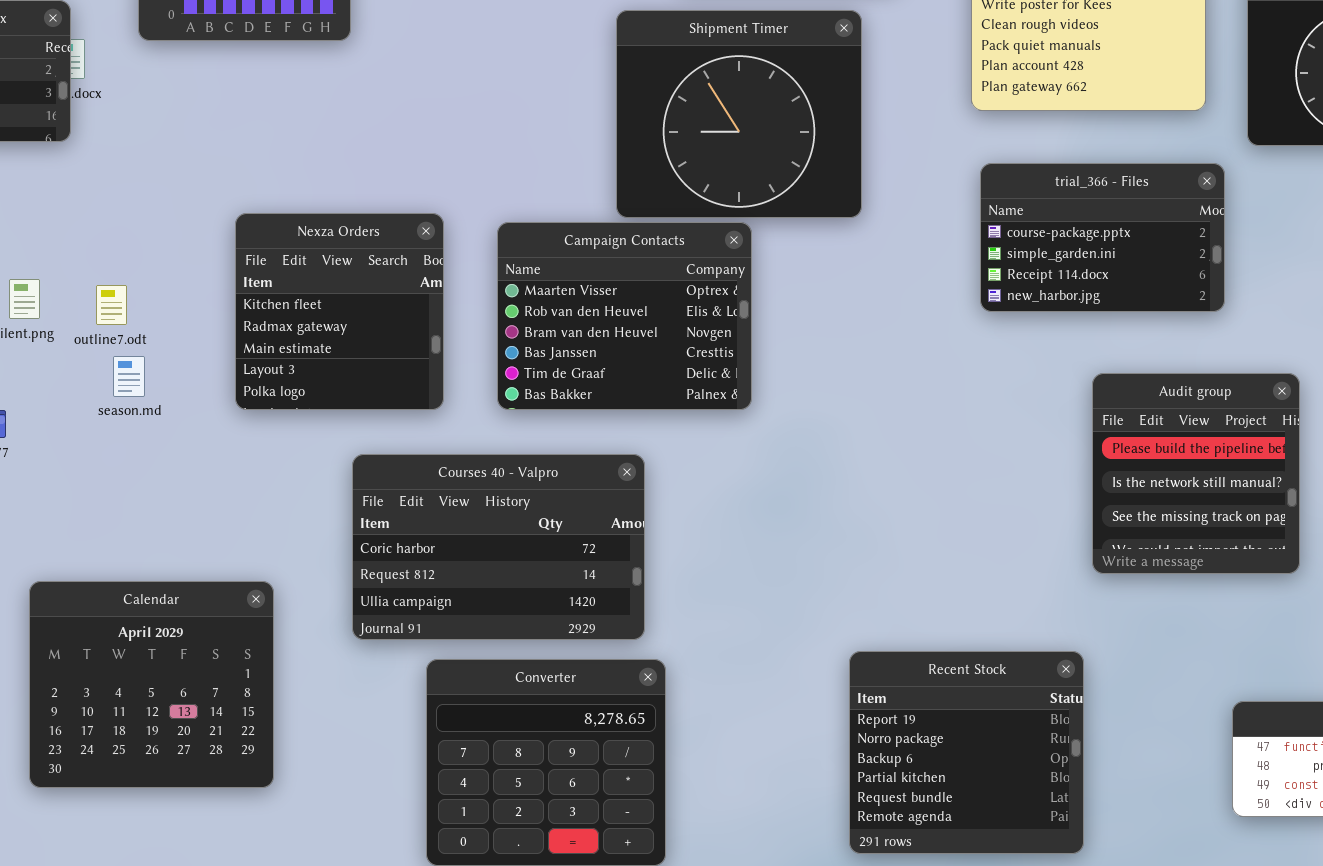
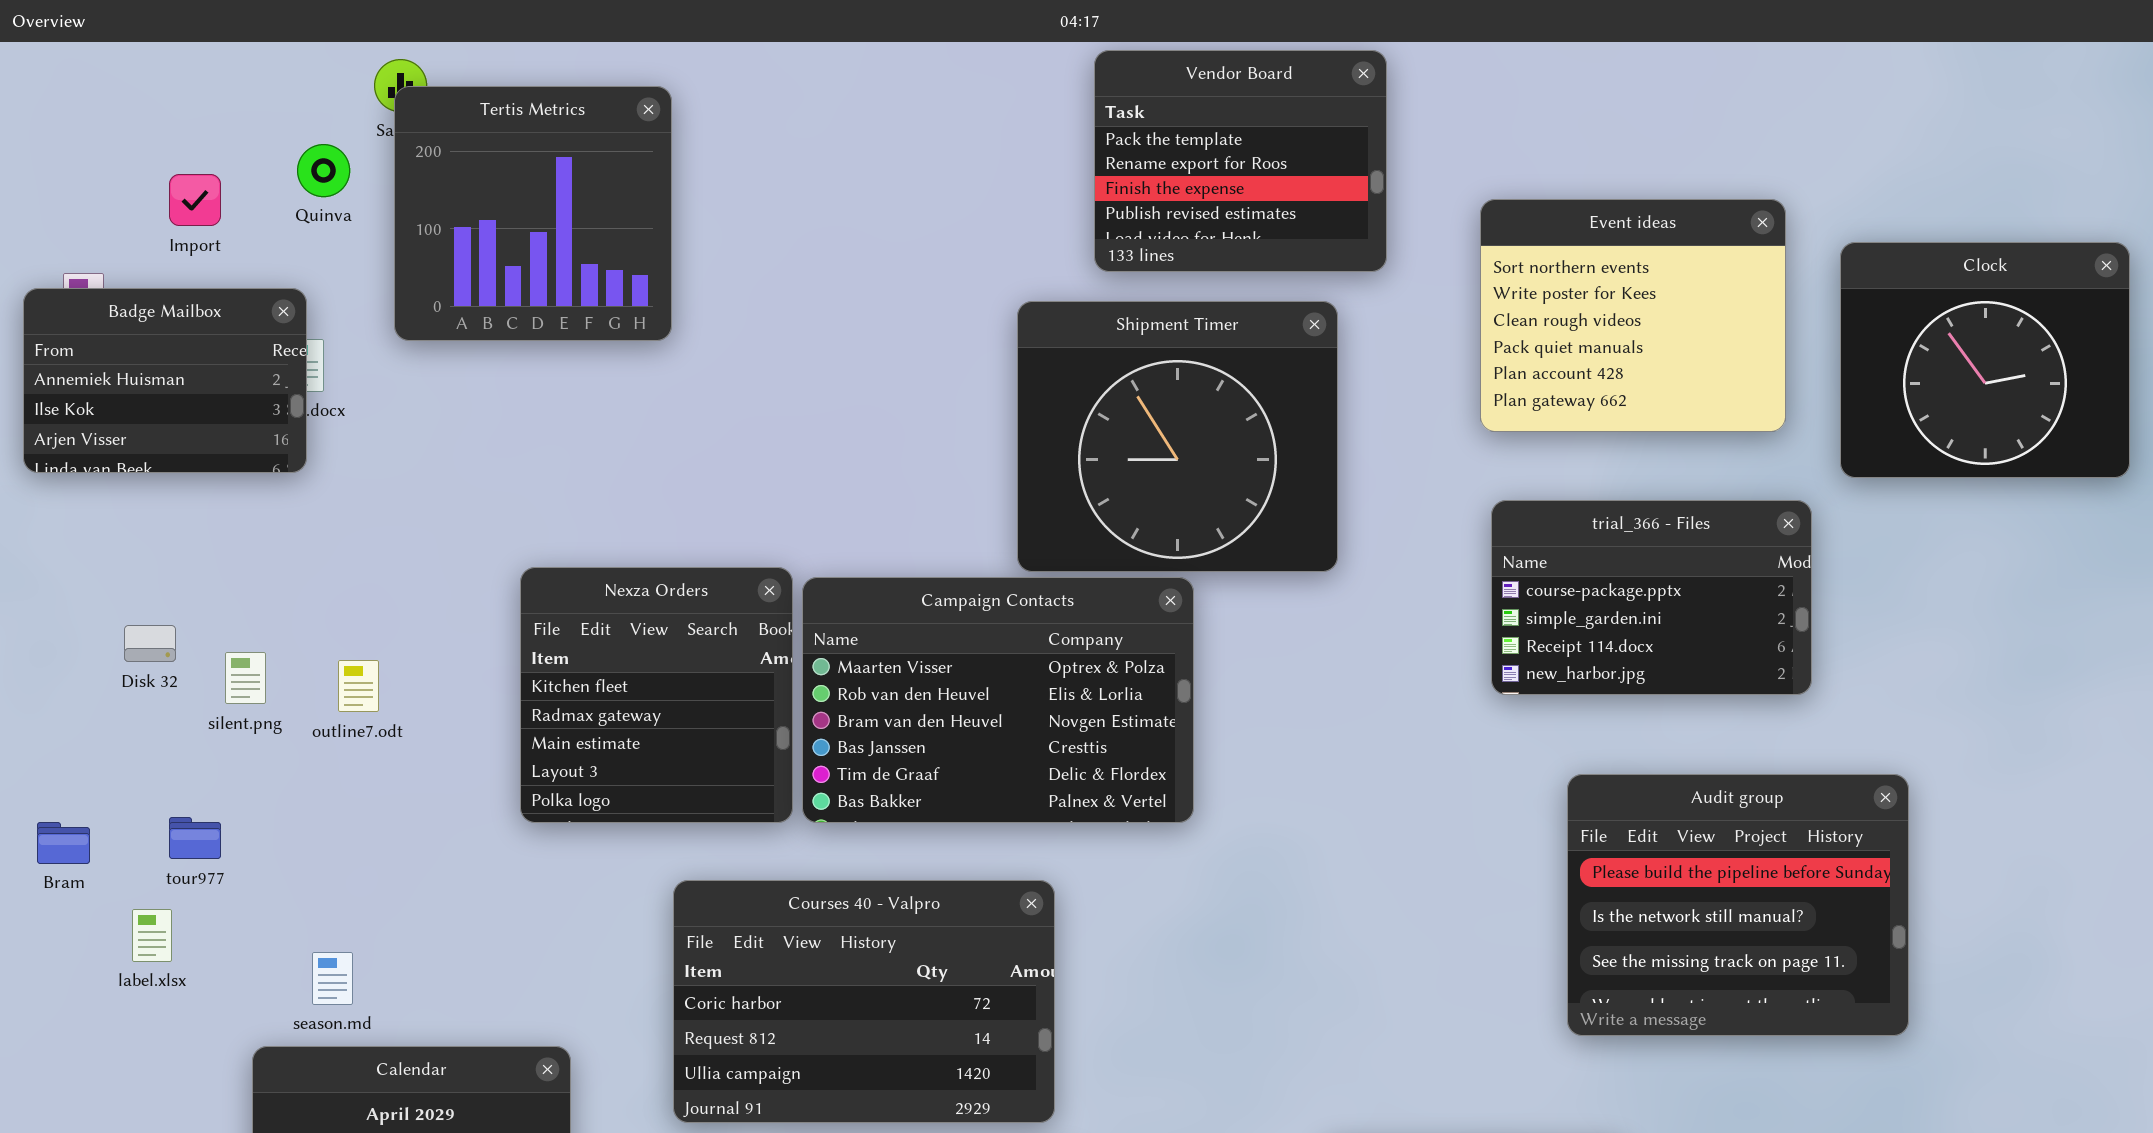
Campaign Contacts: [497,222,752,410] -> [802,577,1194,823], resized
season.md: [113,356,145,397] -> [312,952,353,1005], moved
Audit group: [1092,373,1300,574] -> [1567,774,1909,1036], resized

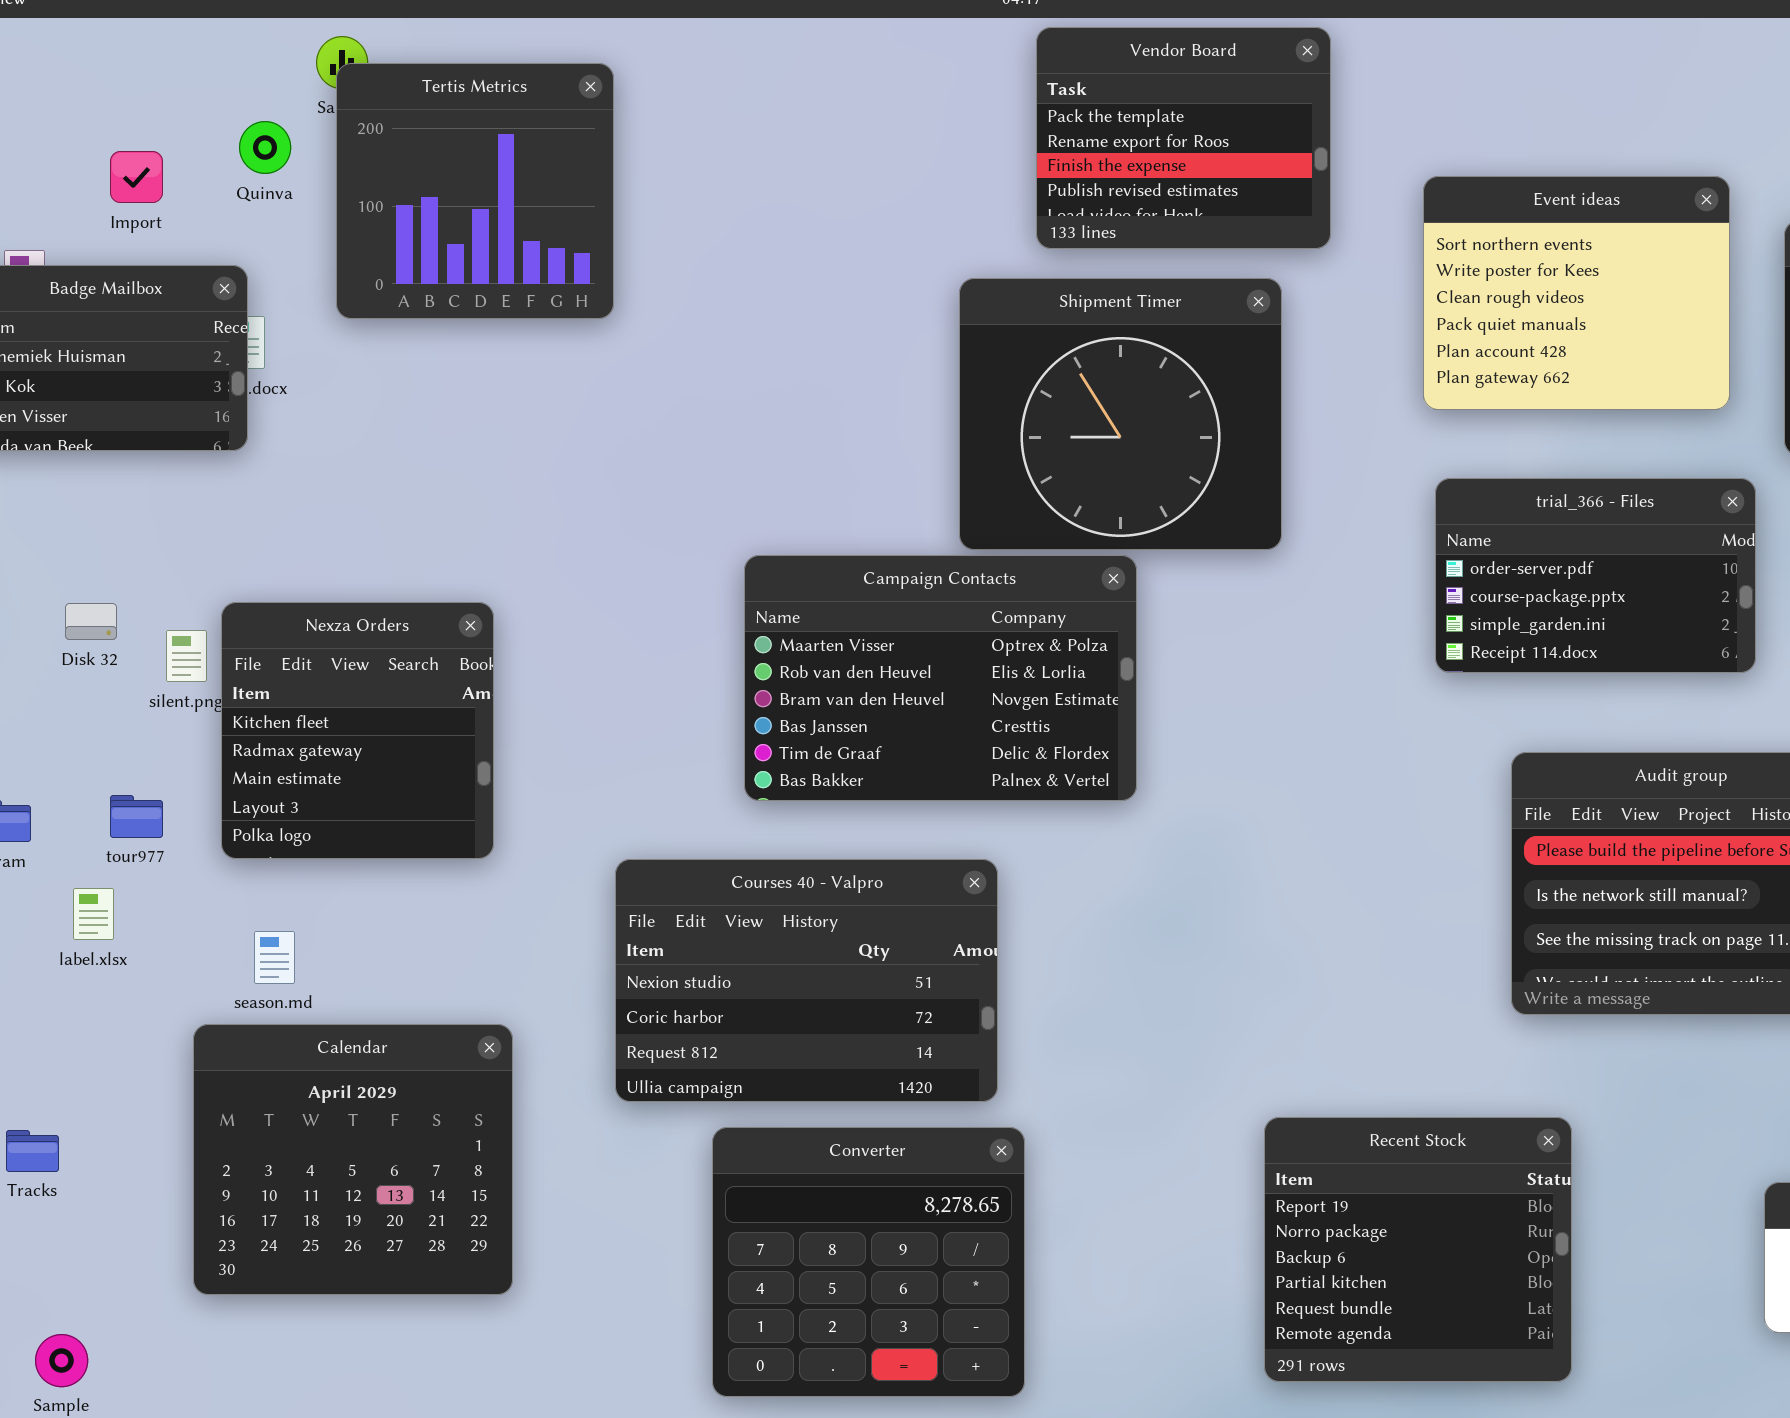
trial_366 - Files: [1491,500,1812,695] -> [1435,478,1756,673], scrolled up 1 row
Nexza Orders: [520,567,793,823] -> [221,602,494,859], moved
Courses 40 - Valpro: [673,880,1055,1123] -> [615,859,998,1102], scrolled up 1 row

